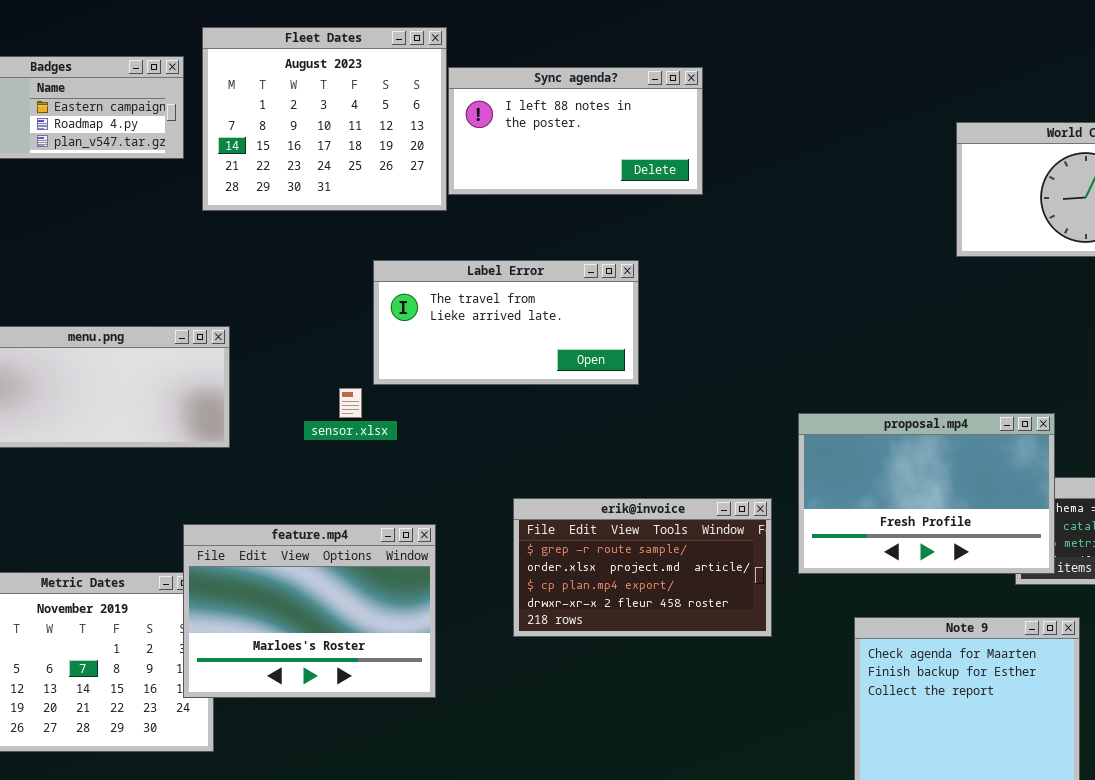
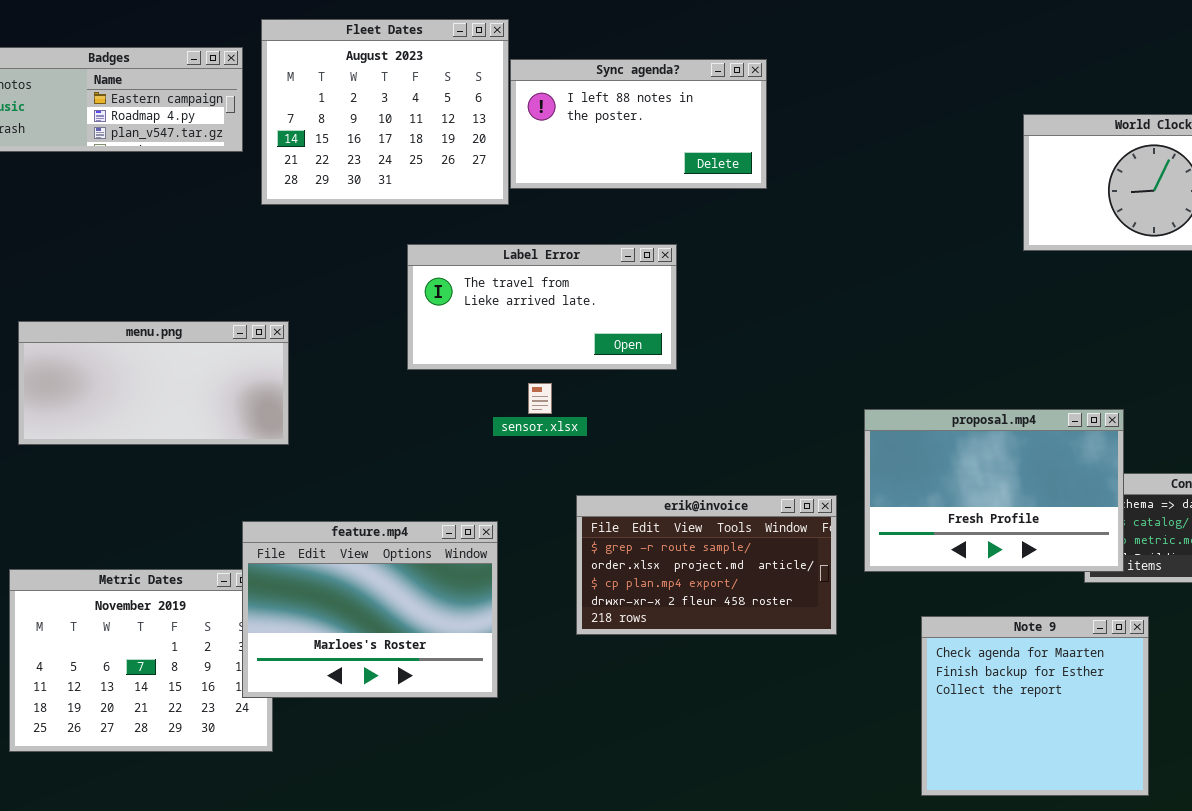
Label Error: [373,260,639,385] -> [407,244,677,370], moved
sensor.xlsx: [339,388,362,418] -> [528,383,552,414], moved

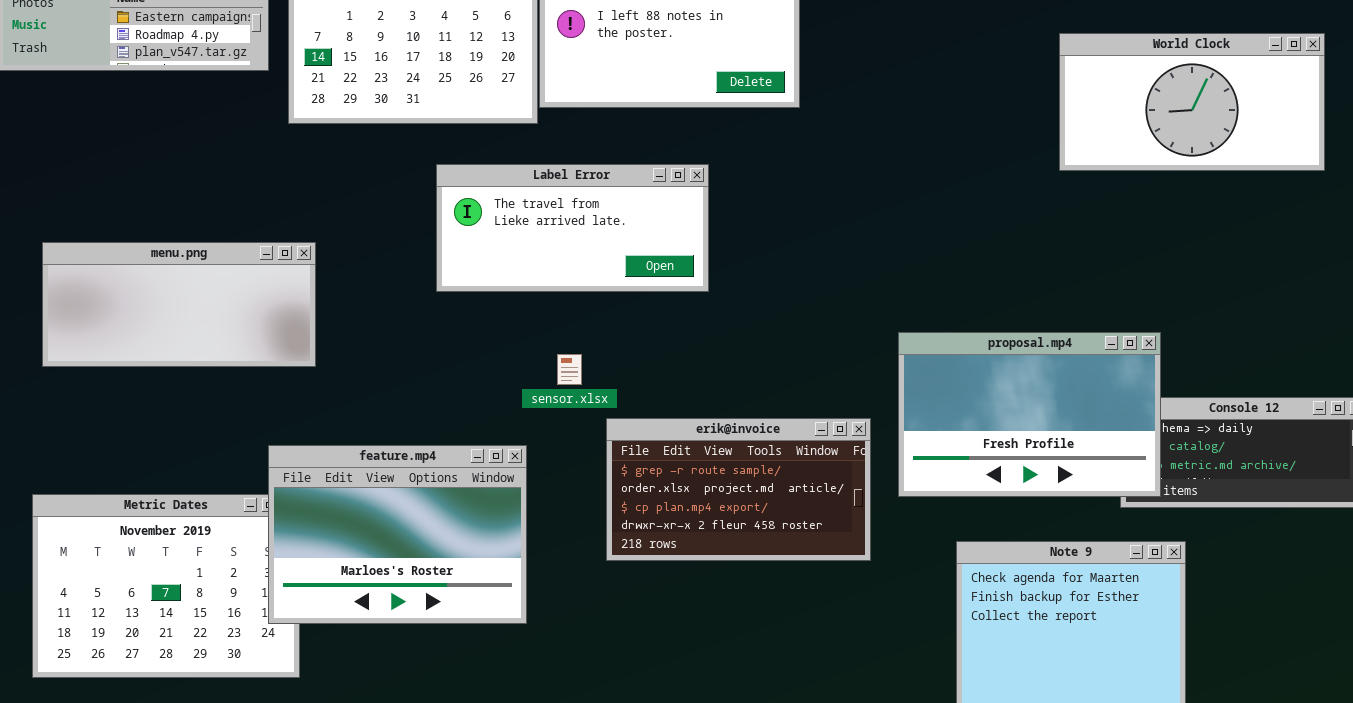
sensor.xlsx: [528,383,552,414] -> [557,354,582,385], moved

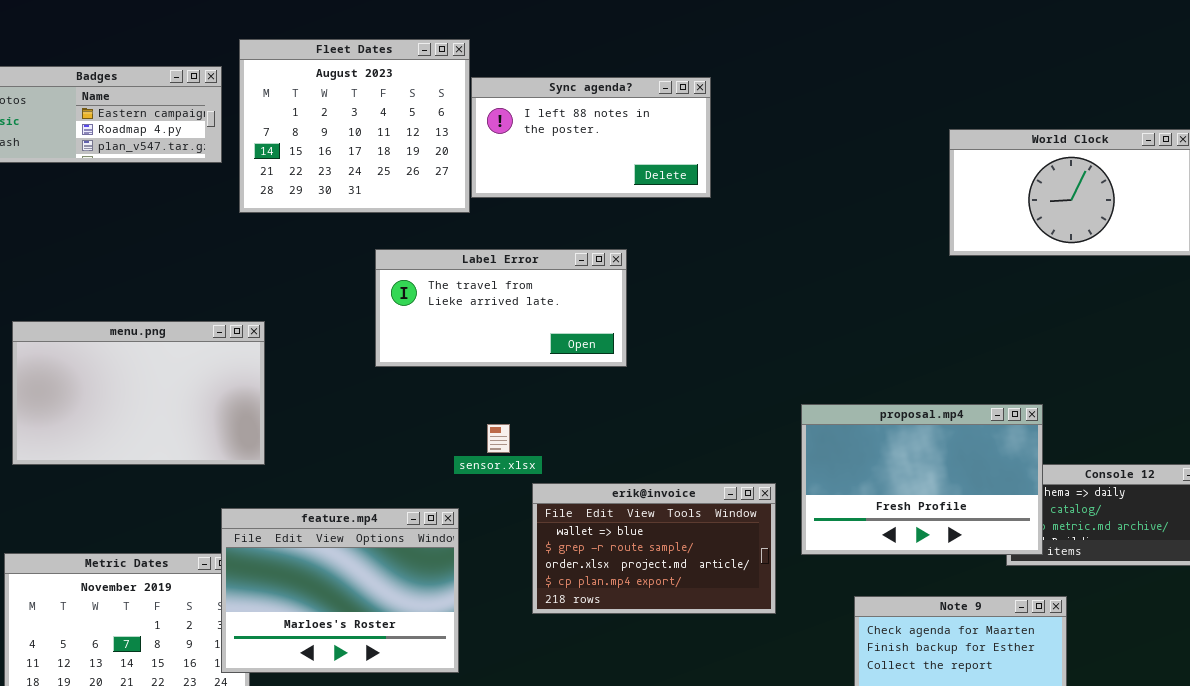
menu.png: [42,242,316,367] -> [12,321,265,465], resized
erik@invoice: [606,418,871,561] -> [532,483,776,614], scrolled up 1 row

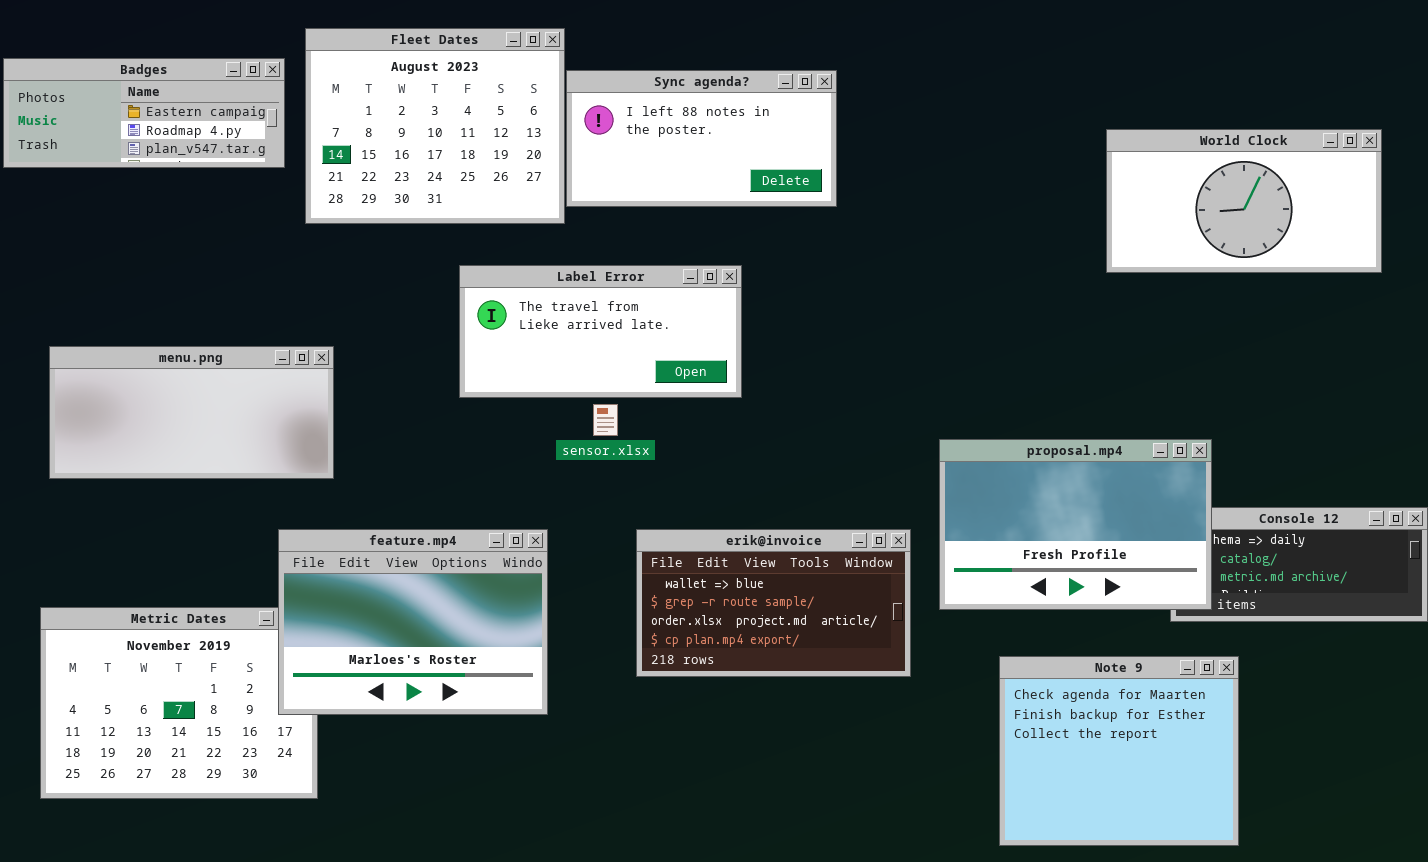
menu.png: [12,321,265,465] -> [49,346,334,479], resized
sensor.xlsx: [487,424,510,453] -> [593,404,618,436], moved
feature.mp4: [221,508,459,673] -> [278,529,548,715], moved

